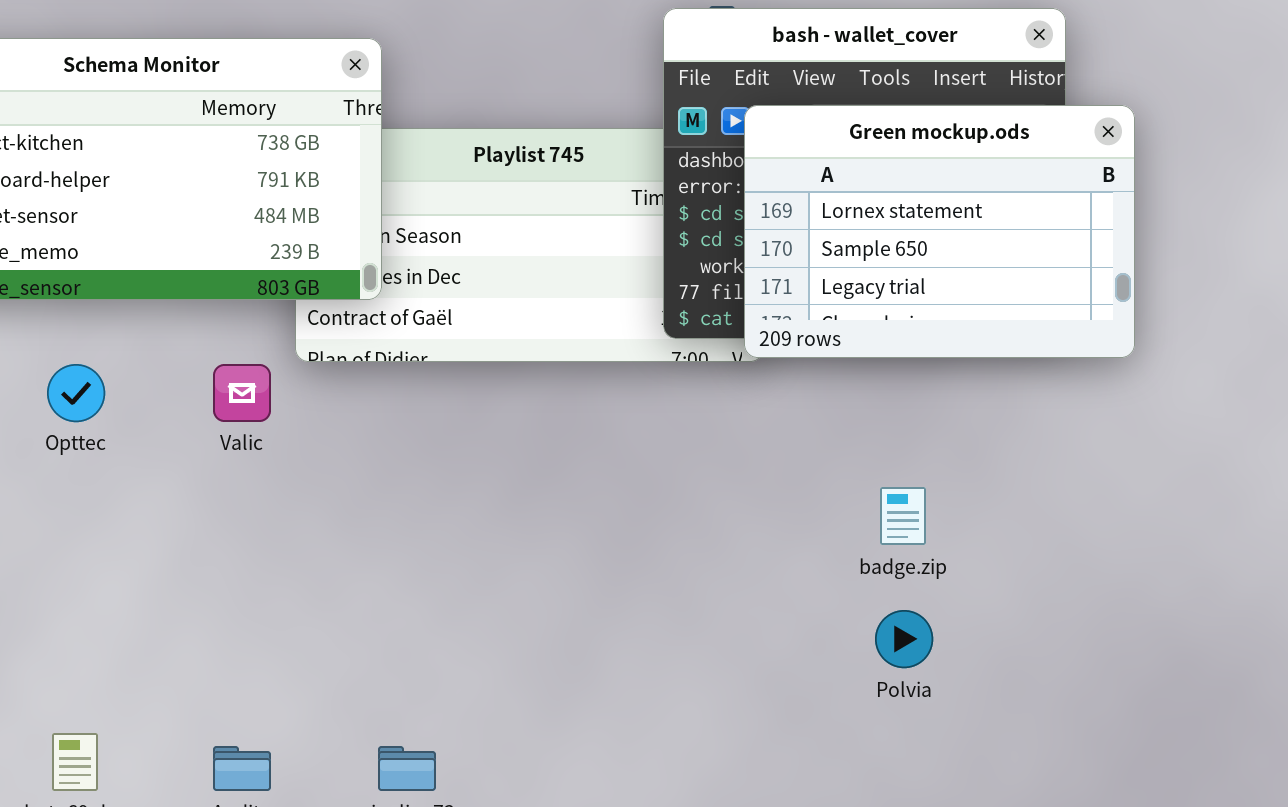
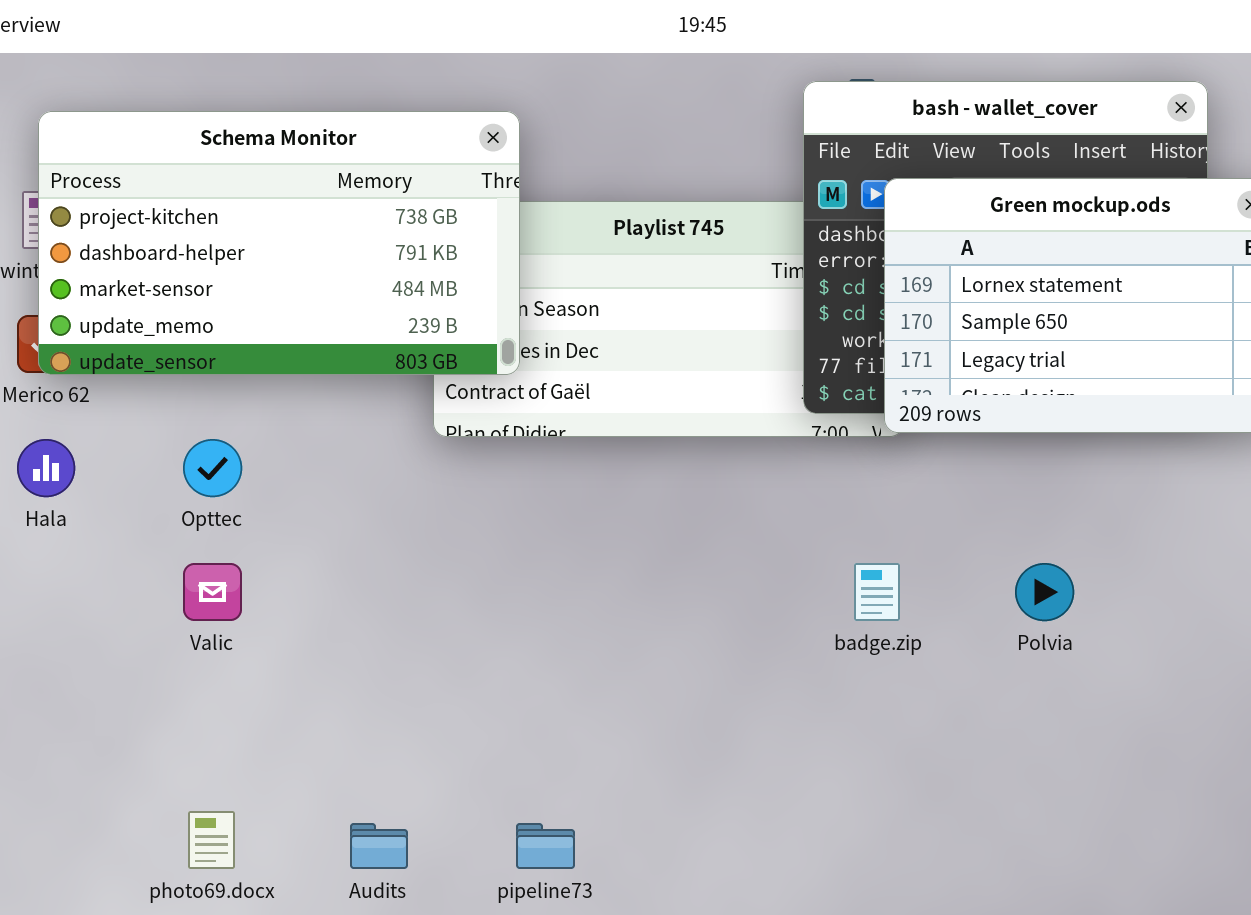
Valic: [213,364,271,422] -> [183,563,242,621], moved
badge.zip: [880,487,926,545] -> [854,563,900,621], moved
Polvia: [875,610,933,668] -> [1015,563,1074,621], moved

